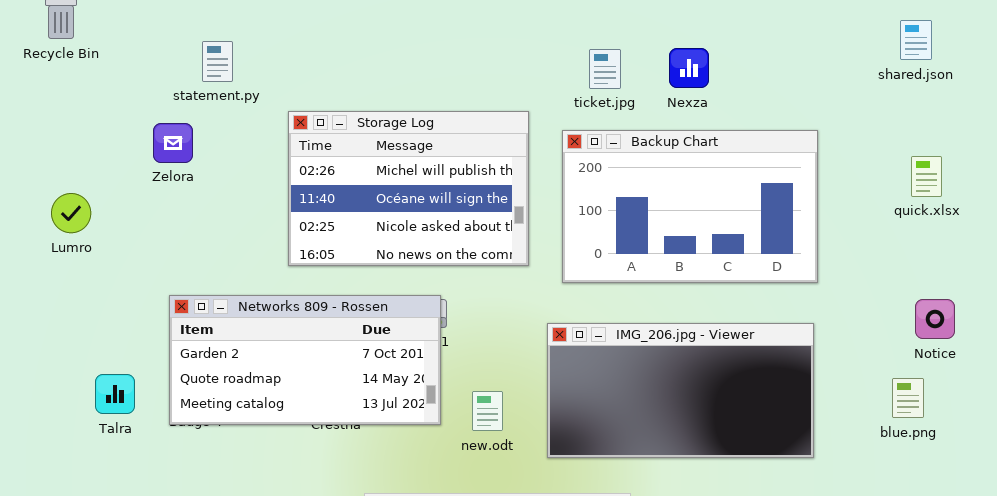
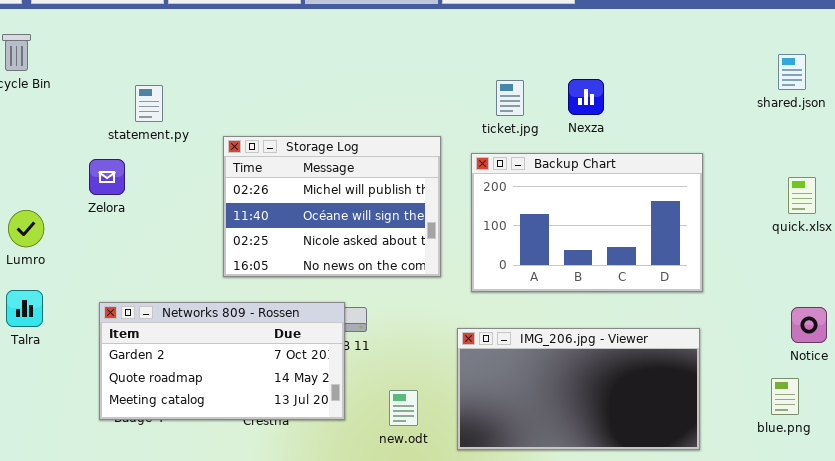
statement.py: [202,41,233,82] -> [135,85,163,122], moved
Zelora: [153,123,193,163] -> [89,159,125,195], moved
Networks 809 - Rossen: [169,295,441,425] -> [99,302,345,420], moved
Talra: [95,374,135,414] -> [6,290,43,327], moved

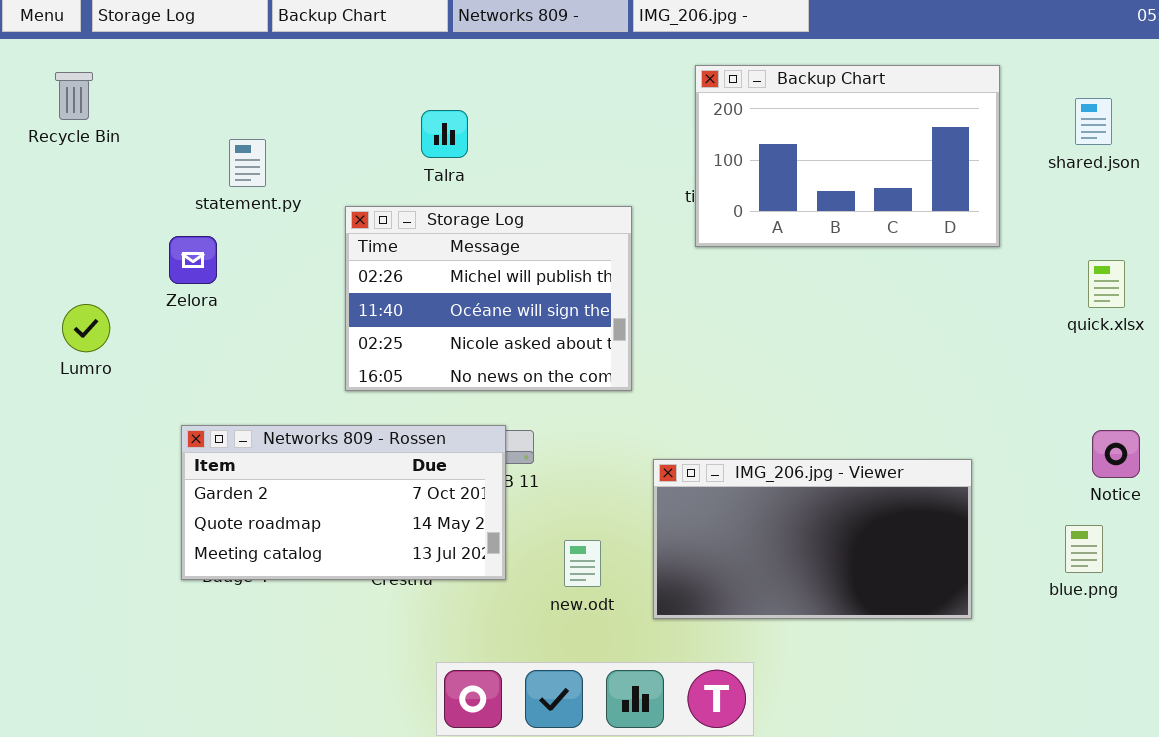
Backup Chart: [471,153,703,292] -> [695,65,1000,247], moved
Talra: [6,290,43,327] -> [421,110,468,158], moved

